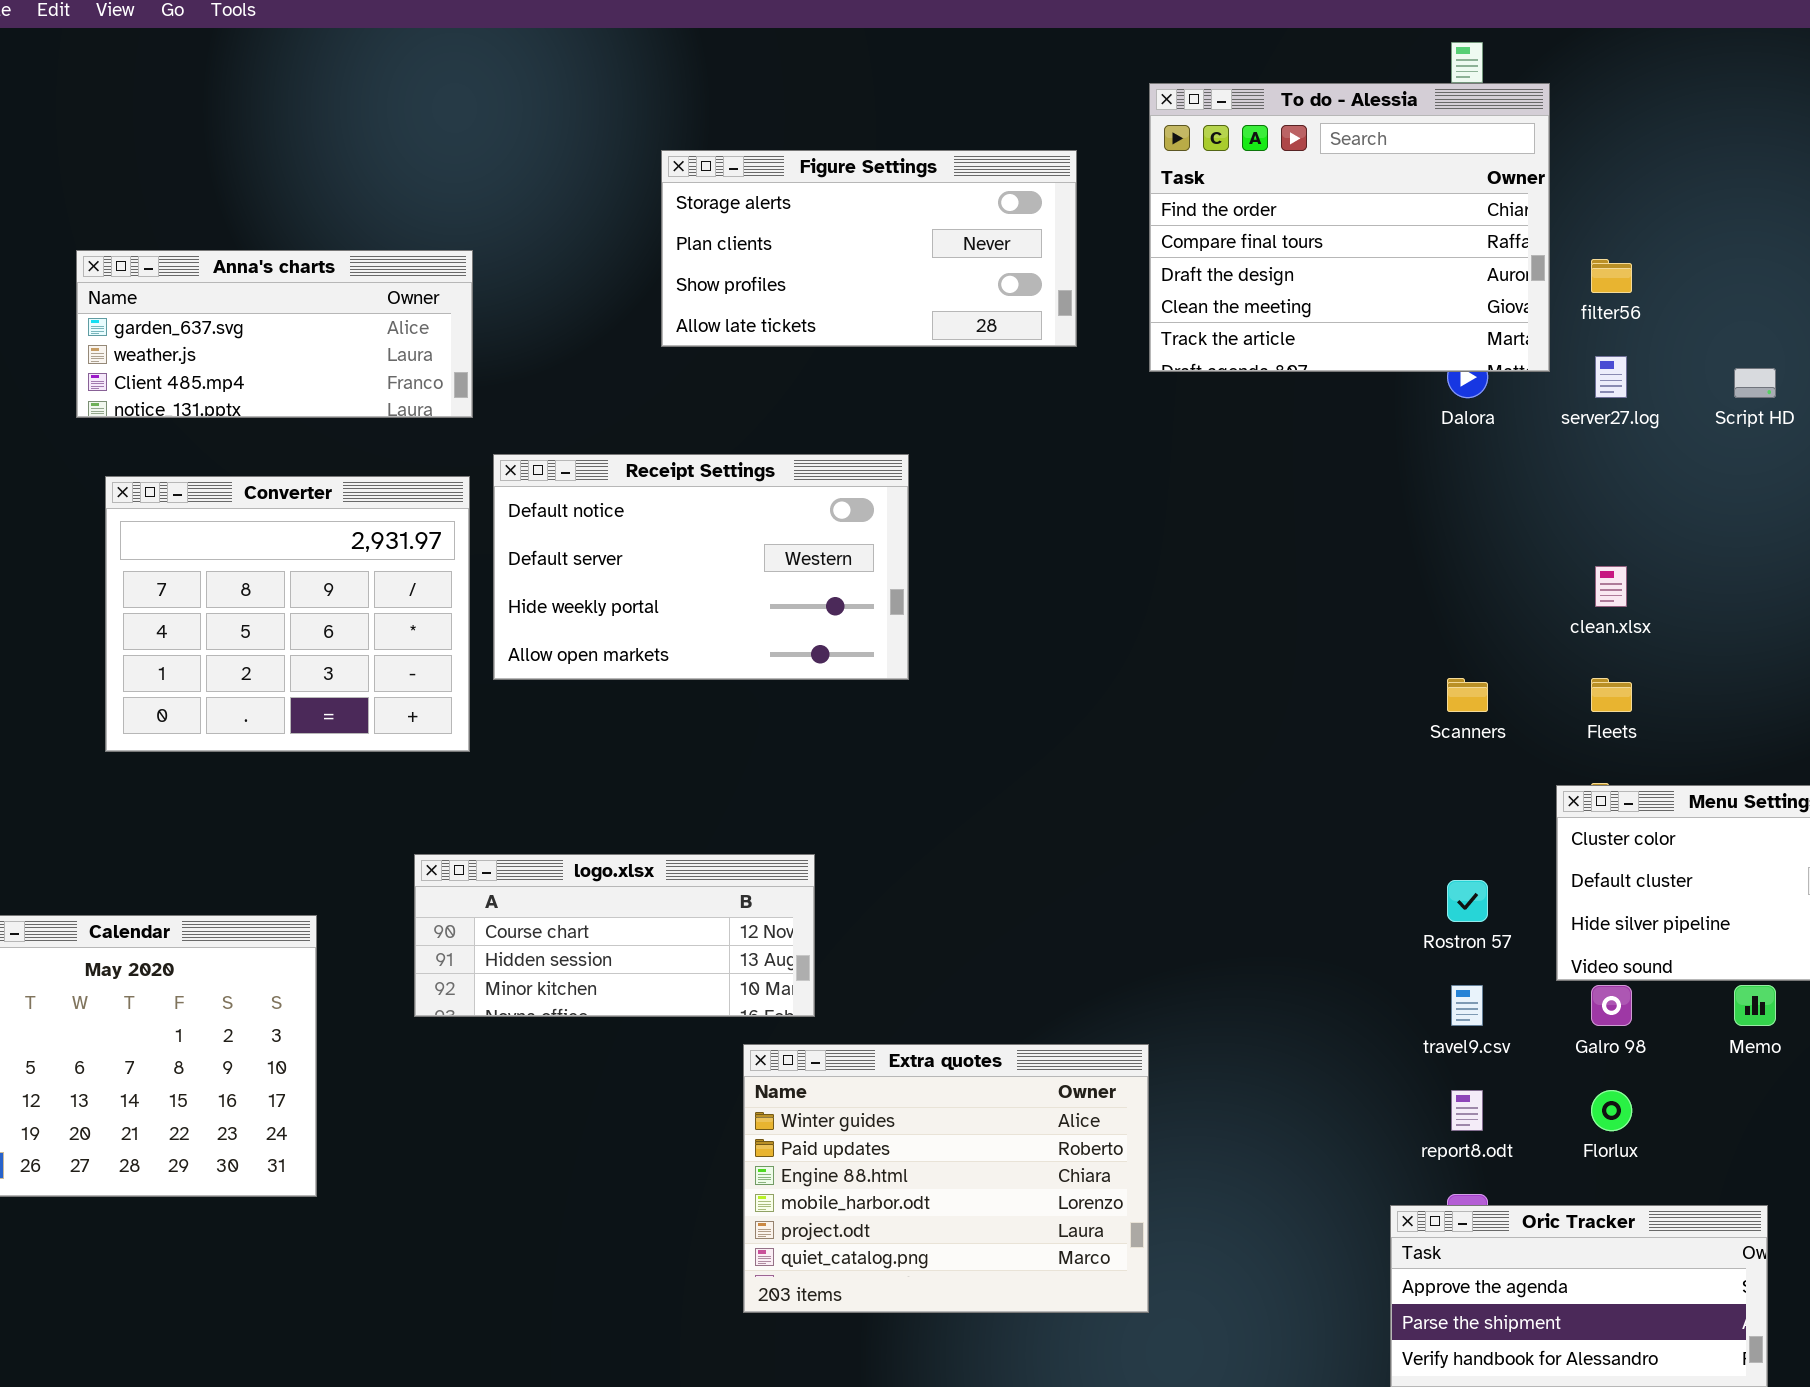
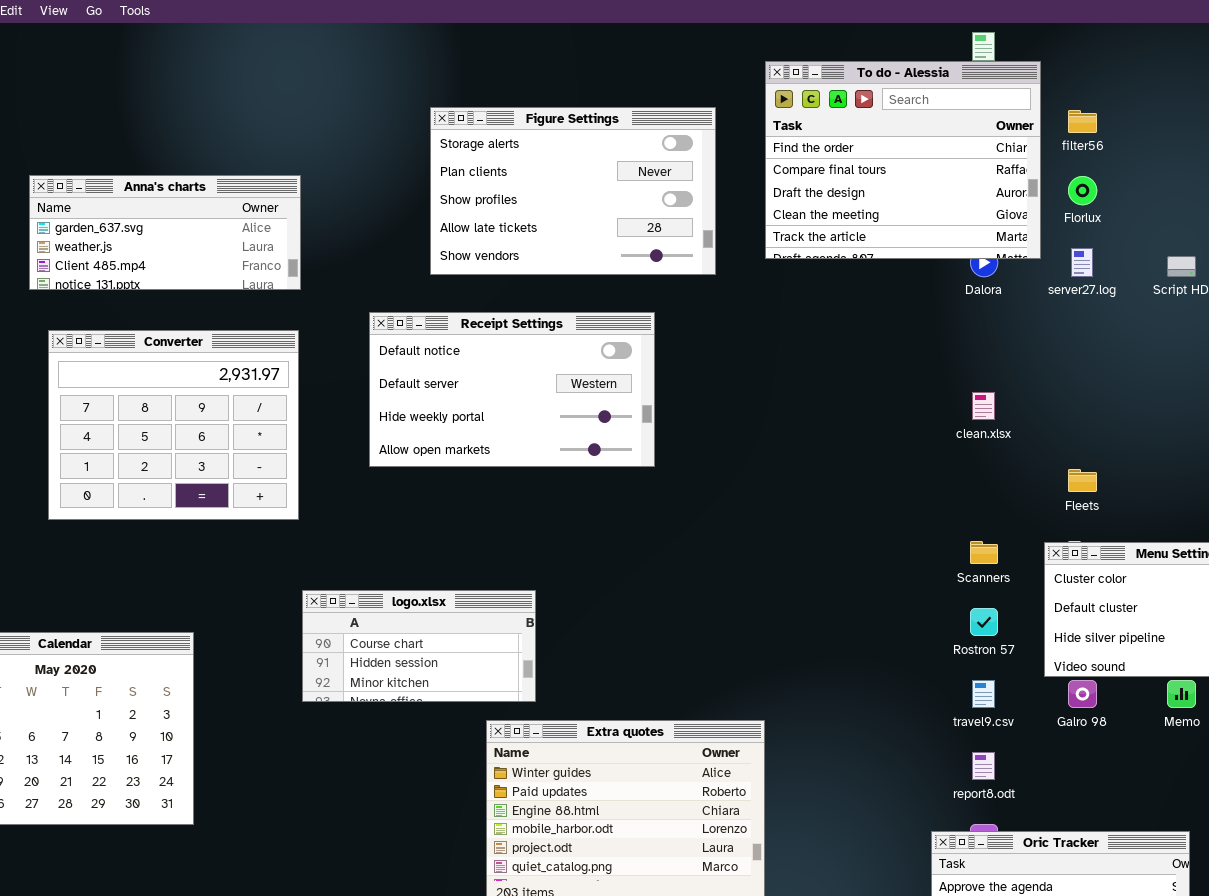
Figure Settings: [661,150,1077,347] -> [430,107,716,275], resized
filter56: [1591,259,1632,293] -> [1068,110,1097,133], moved
Receipt Settings: [493,454,909,680] -> [369,312,655,467], moved
clean.xlsx: [1595,566,1627,607] -> [972,392,995,420], moved
Scanners: [1447,678,1488,712] -> [970,541,998,564], moved
logo.xlsx: [414,854,815,1017] -> [302,590,536,702], resized
Florlux: [1591,1090,1632,1131] -> [1068,176,1097,205], moved

